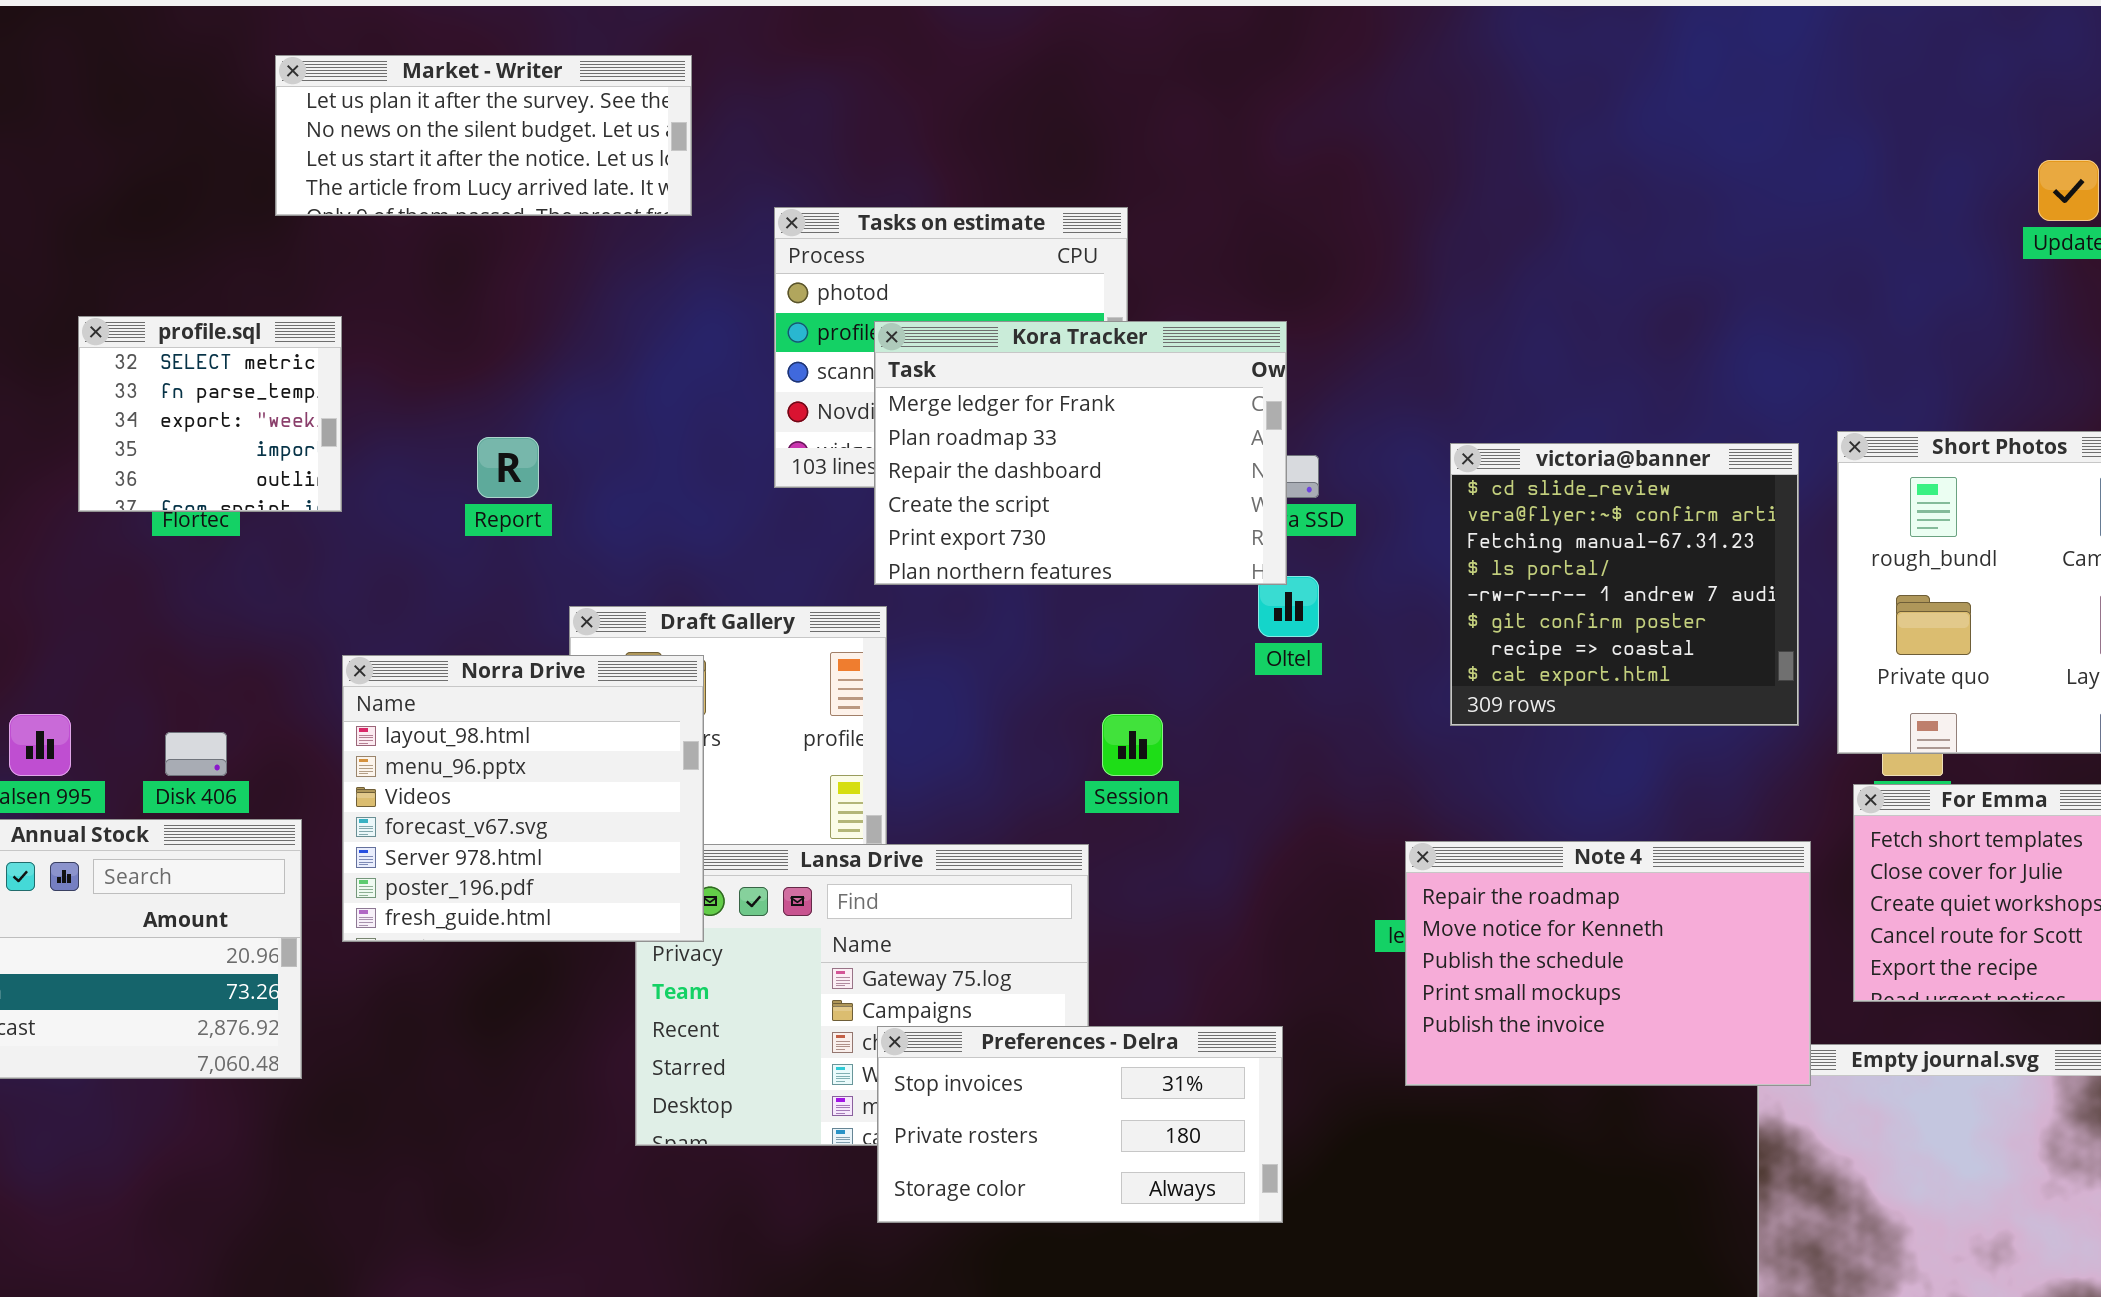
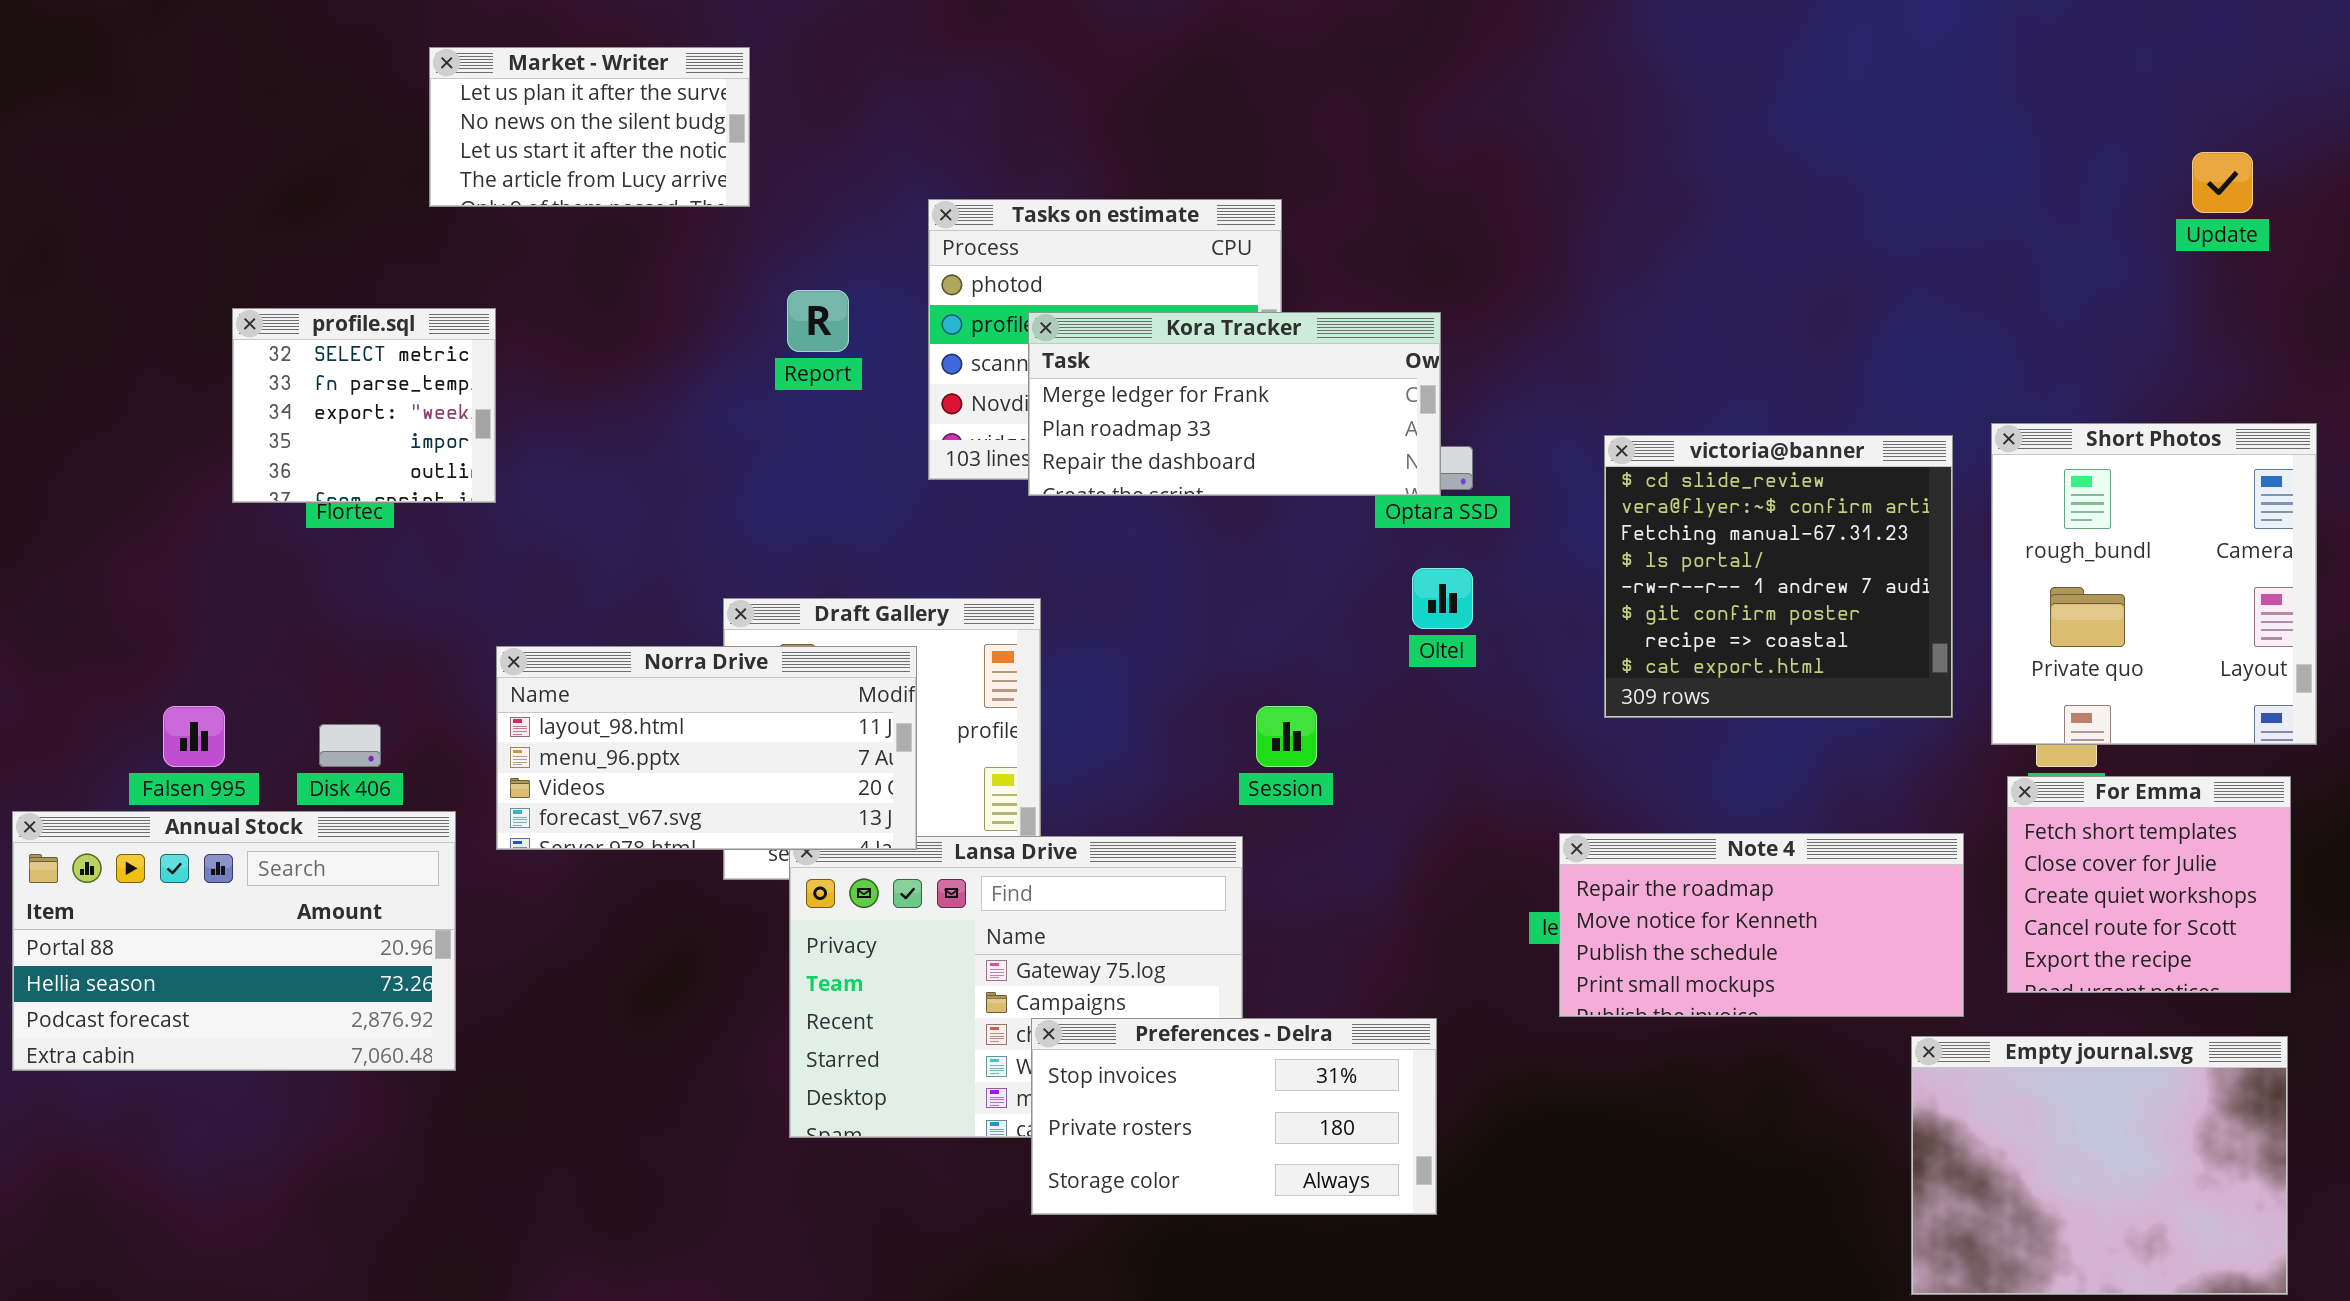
Market - Writer: [275,55,692,216] -> [429,47,750,207], resized
Kora Tracker: [874,321,1287,585] -> [1028,312,1441,496], resized
Report: [477,437,539,498] -> [787,290,849,352], moved
Norra Drive: [342,655,704,942] -> [496,646,917,850], resized
Note 4: [1405,841,1811,1086] -> [1559,833,1964,1017], resized

